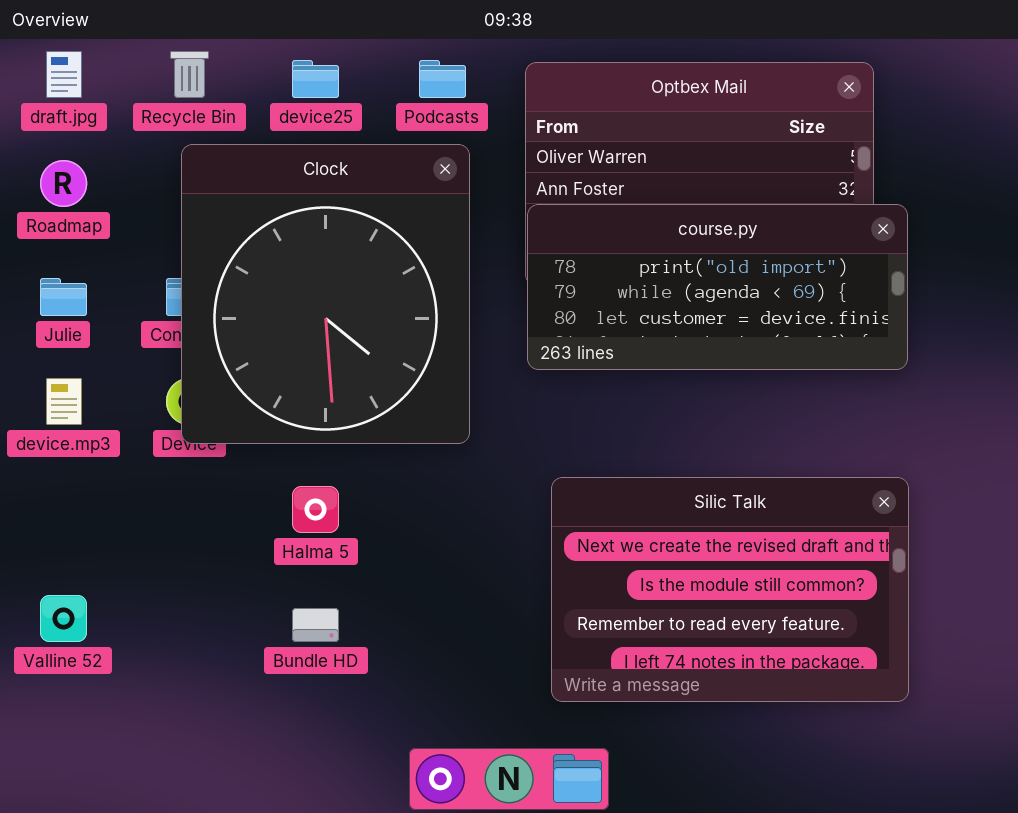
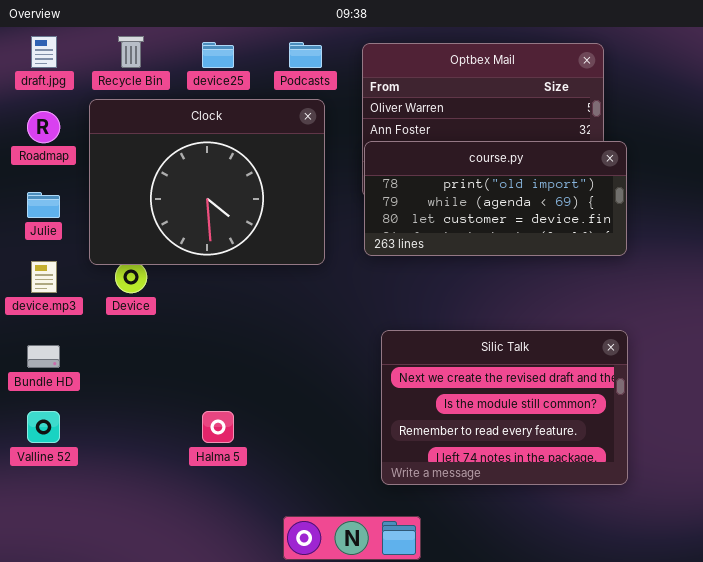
Clock: [181,144,470,444] -> [89,99,325,265], resized
Halma 5: [292,486,339,533] -> [202,411,234,443], moved
Bundle HD: [292,608,339,642] -> [27,345,60,368], moved

